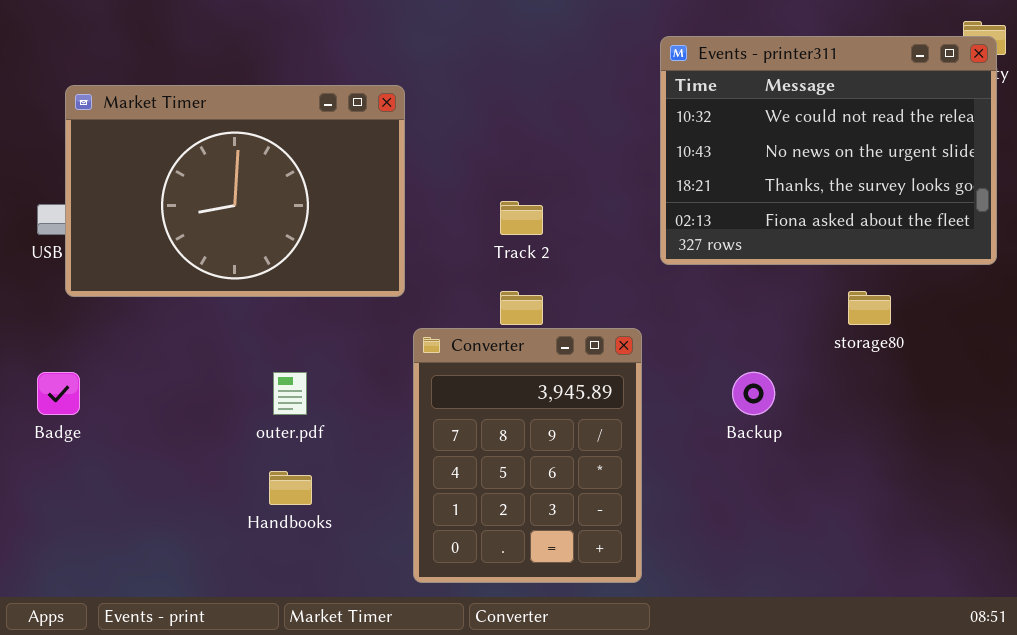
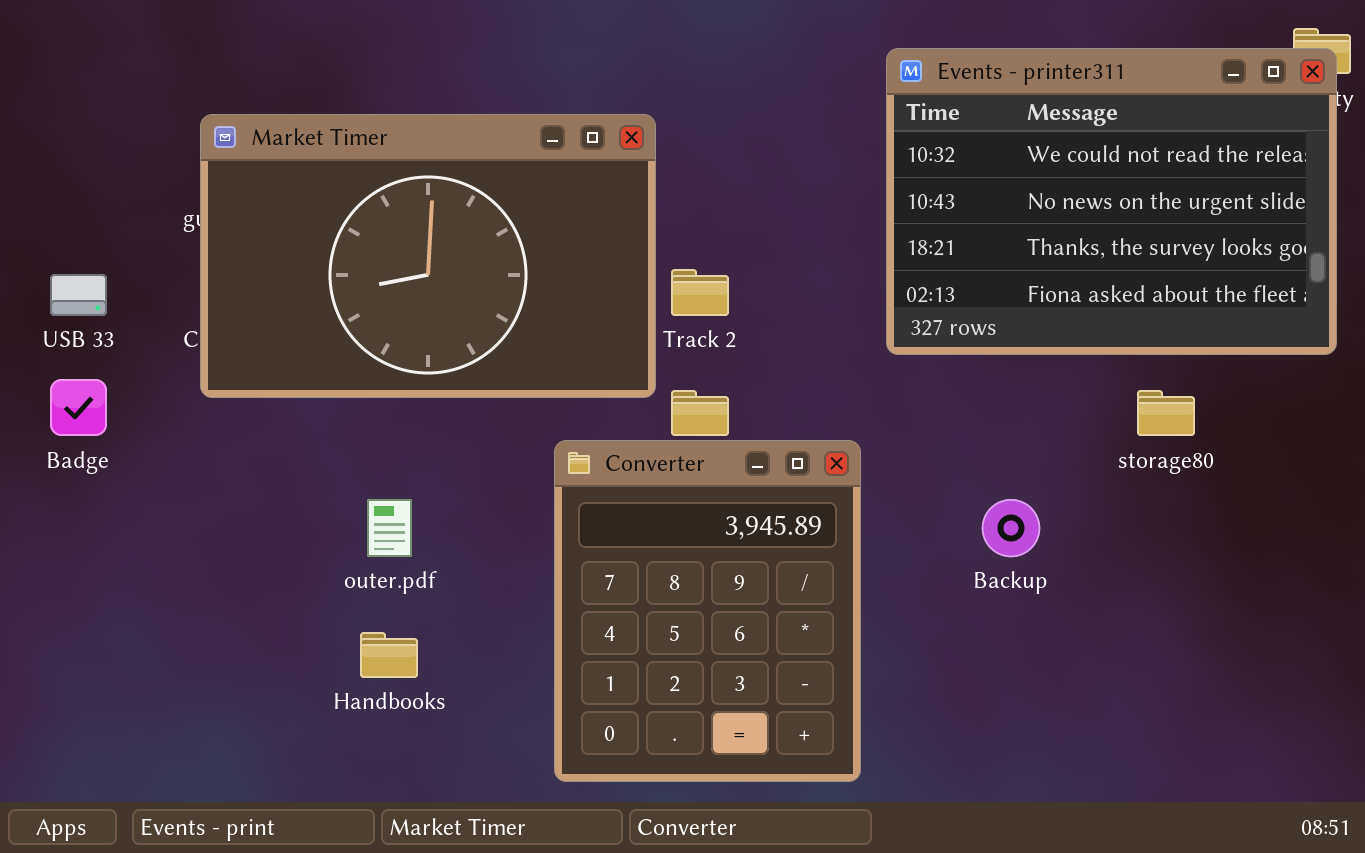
Market Timer: [65,85,405,297] -> [200,114,656,398], moved
Badge: [37,372,80,415] -> [50,379,107,436], moved

